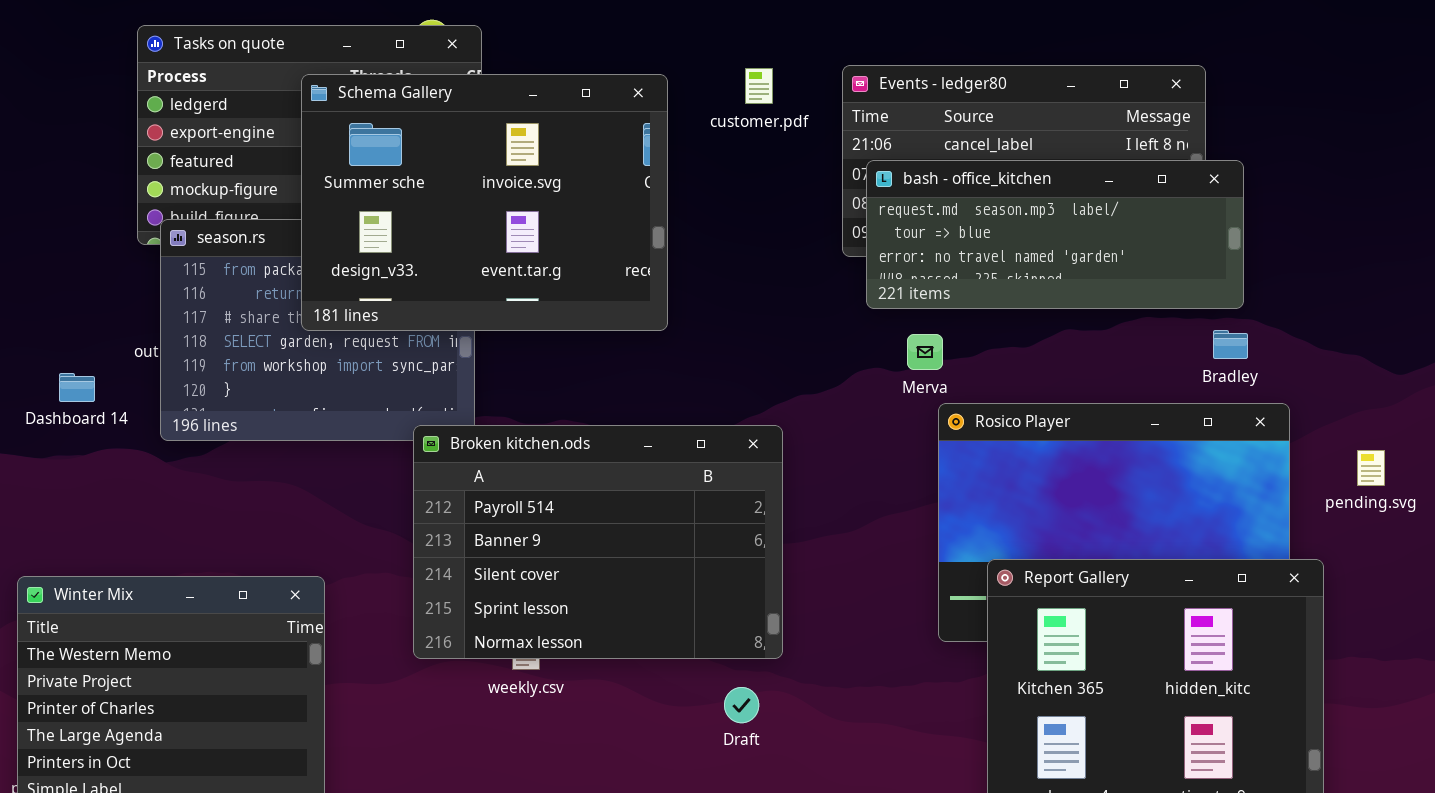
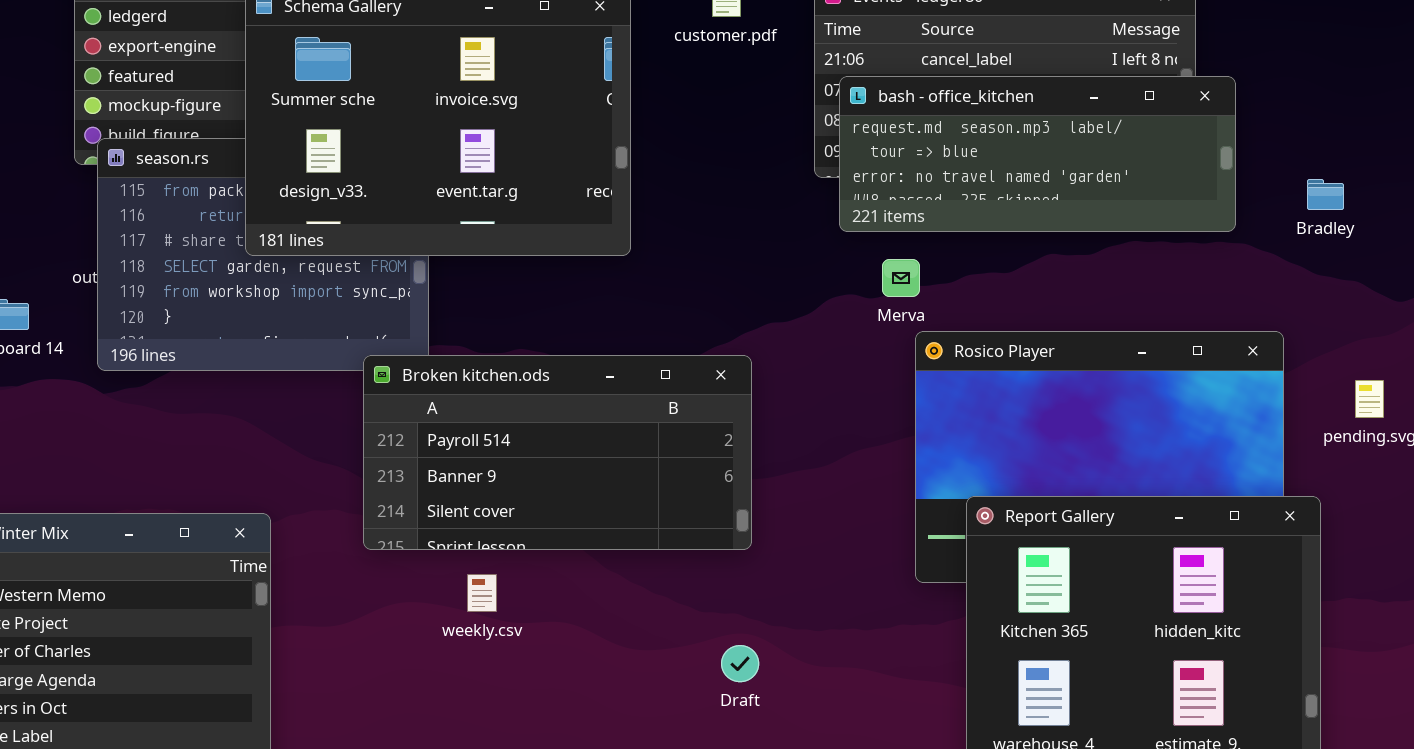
Bradley: [1213,330,1248,359] -> [1307,179,1344,210], moved
Broken kitchen.ods: [413,425,783,659] -> [363,355,752,550], resized
Draft: [724,687,759,723] -> [721,645,759,682], moved

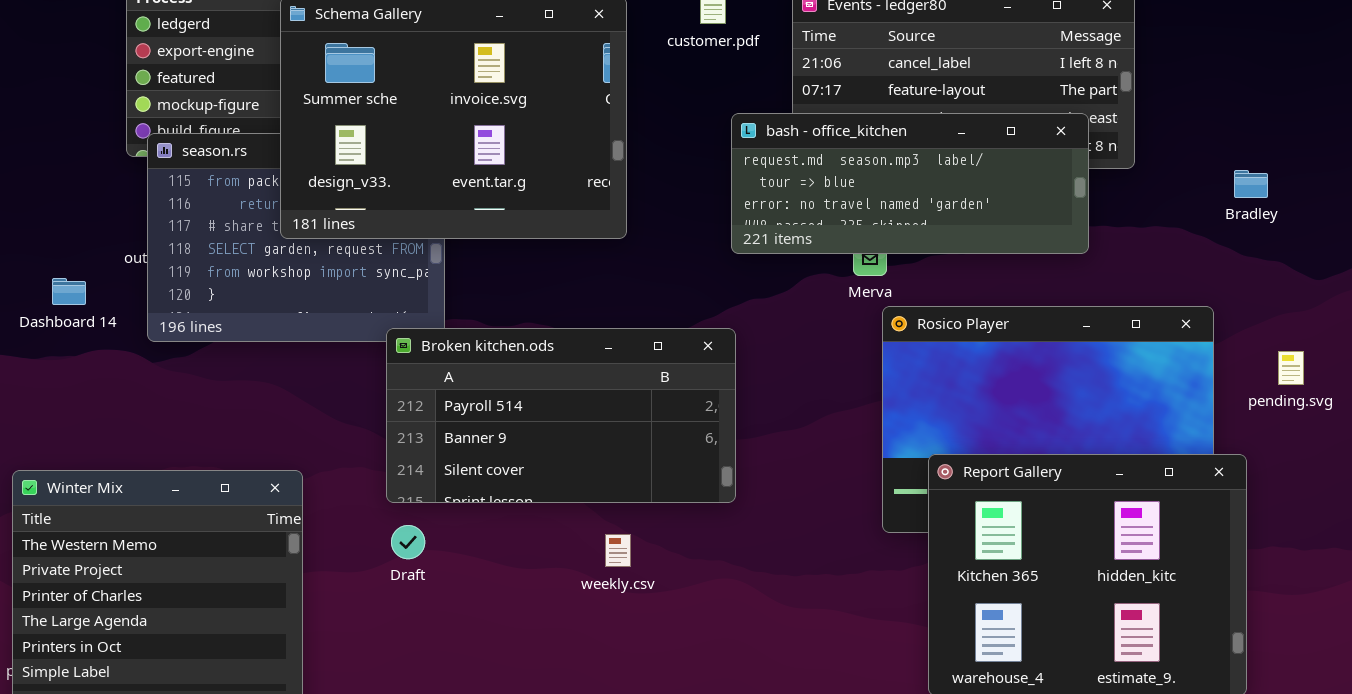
bash - office_kitchen: [839,76,1236,232] -> [731,113,1089,254], moved
weekly.csv: [467,574,497,612] -> [605,534,631,567], moved
Draft: [721,645,759,682] -> [391,525,425,559], moved

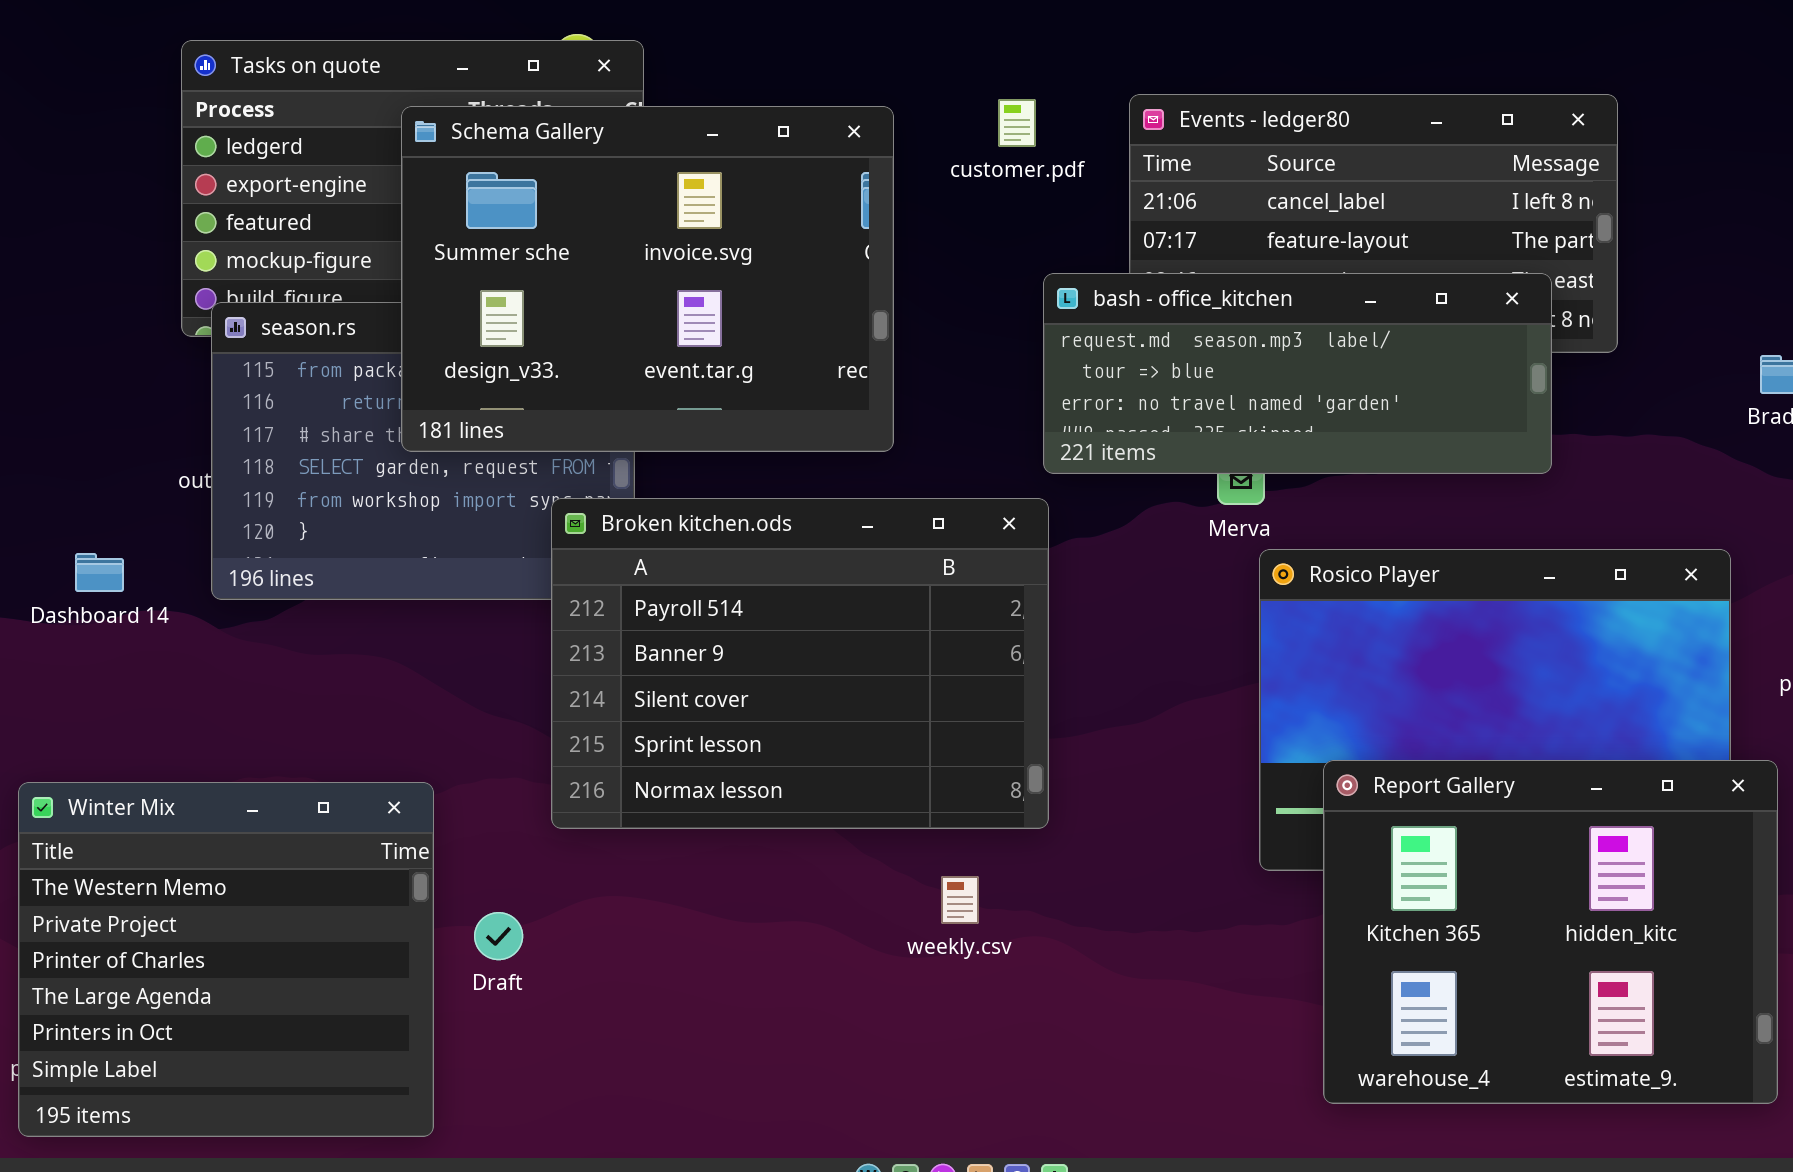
Dashboard 14: [52,278,86,305] -> [75,553,124,592], moved
Broken kitchen.ods: [386,328,736,503] -> [551,498,1049,829], resized
Draft: [391,525,425,559] -> [474,912,523,960], moved
weekly.csv: [605,534,631,567] -> [941,876,979,924], moved

